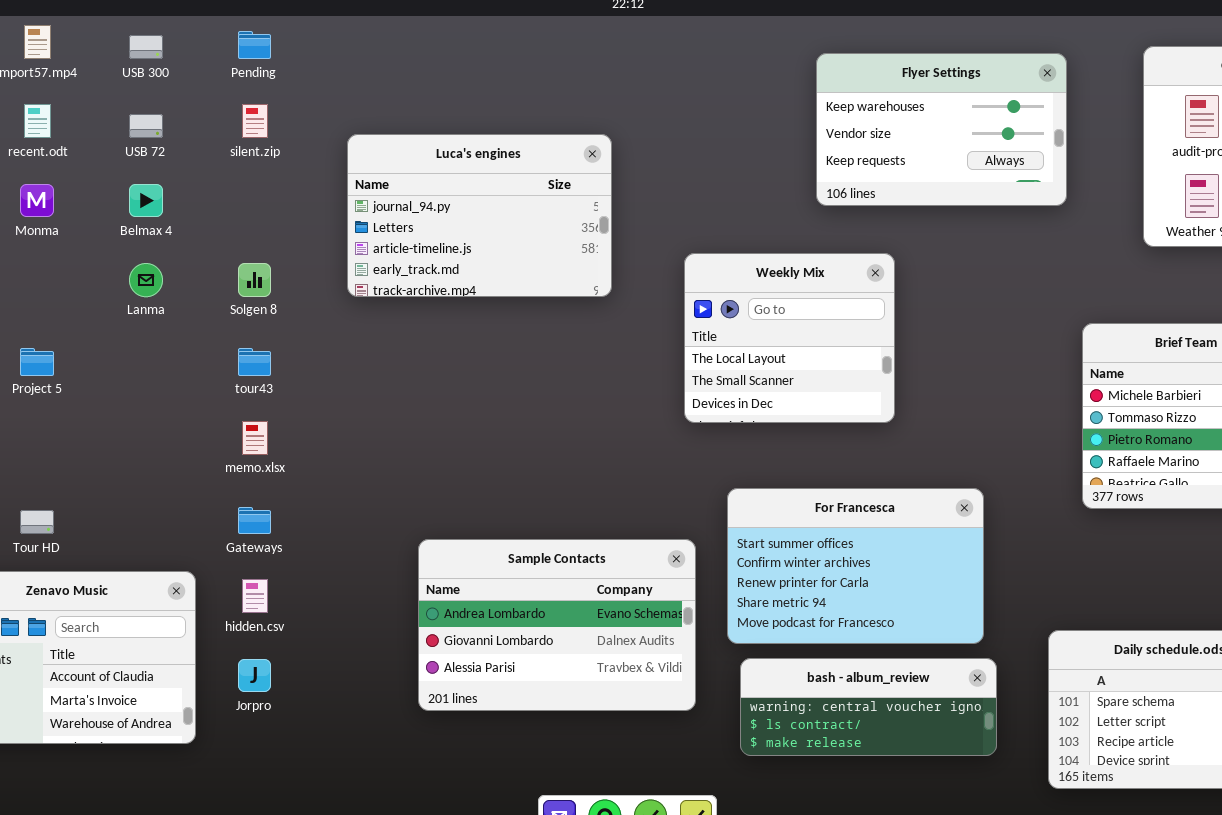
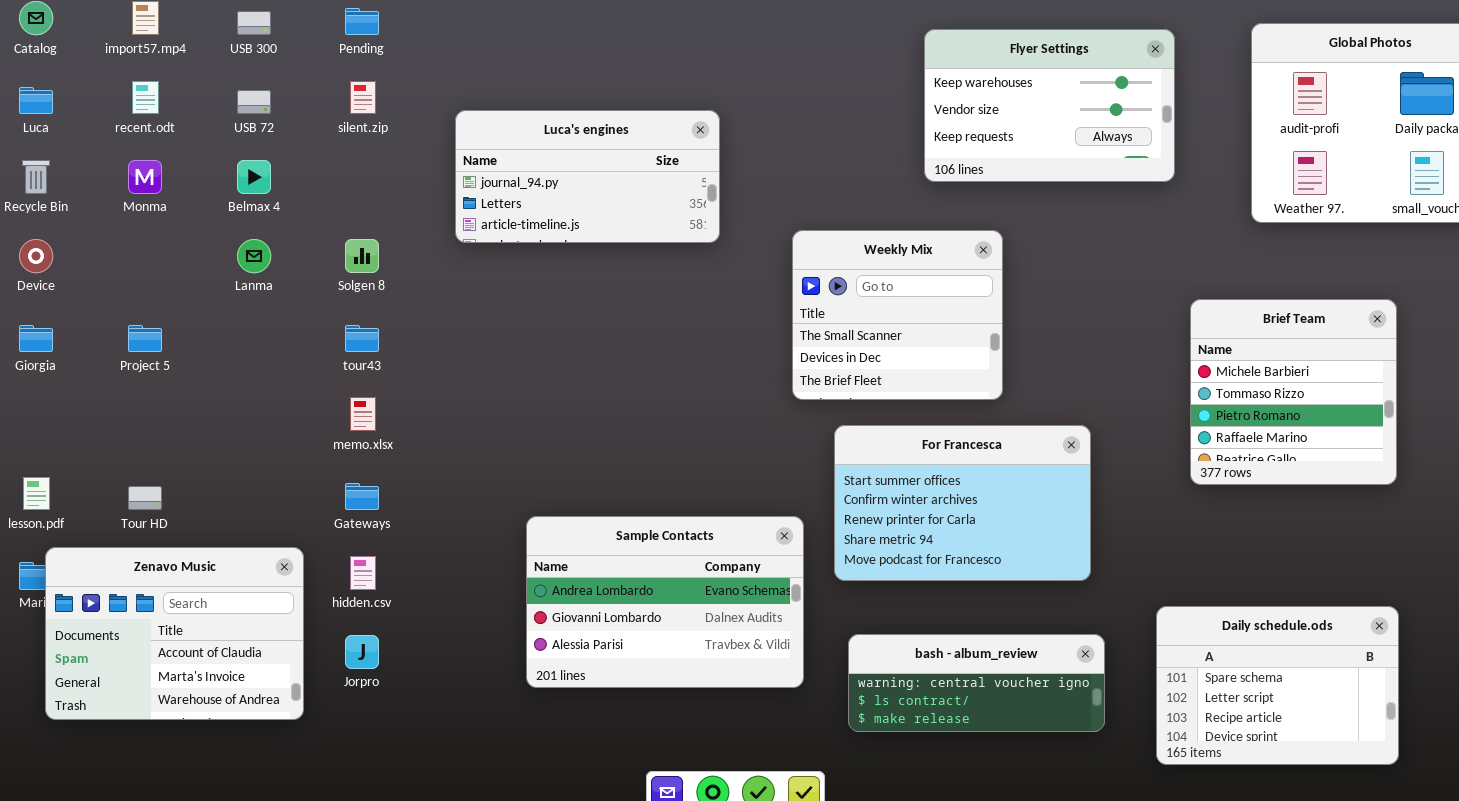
Luca's engines: [347,134,612,297] -> [455,110,720,243], resized
Weekly Mix: [684,253,895,423] -> [792,230,1003,400], scrolled down 1 row
For Francesca: [727,488,984,644] -> [834,425,1091,581], moved

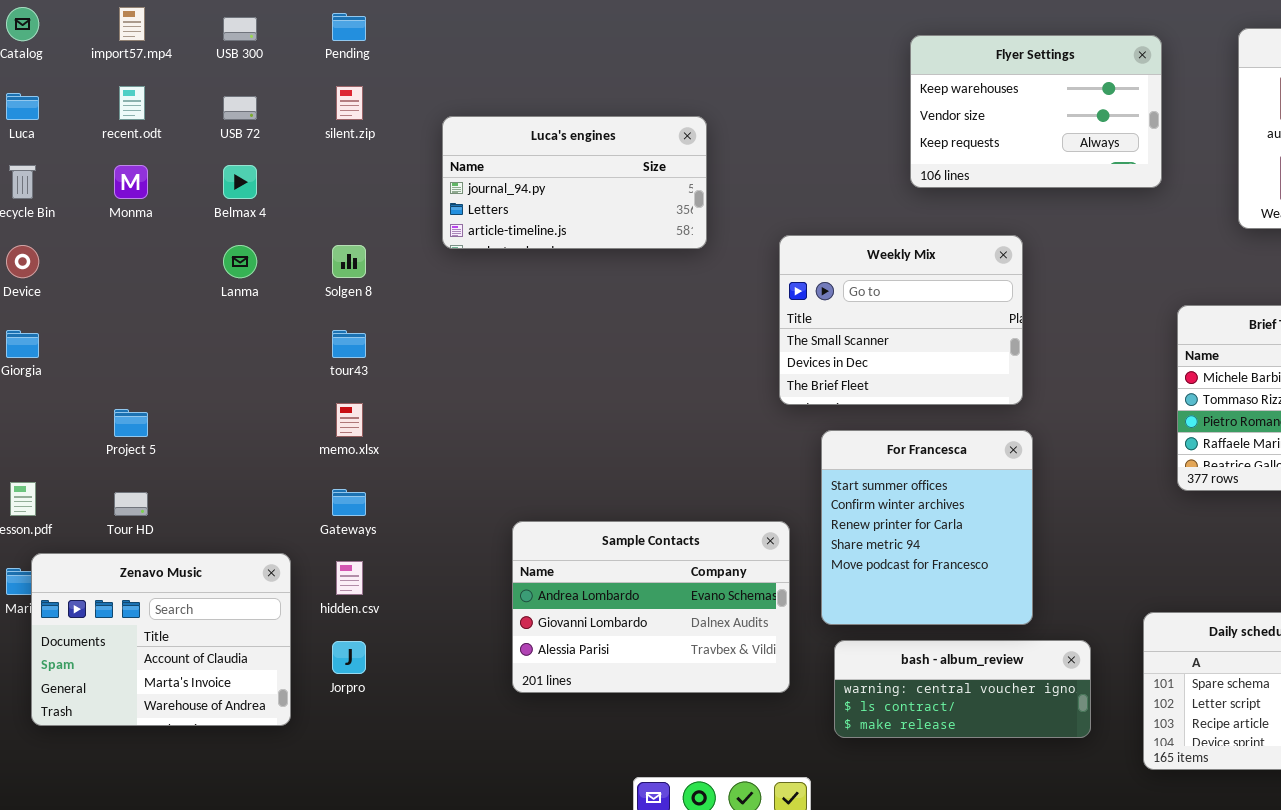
Weekly Mix: [792,230,1003,400] -> [779,235,1023,405], resized
Project 5: [128,325,162,352] -> [114,409,148,437], moved
For Francesca: [834,425,1091,581] -> [821,430,1033,625], resized

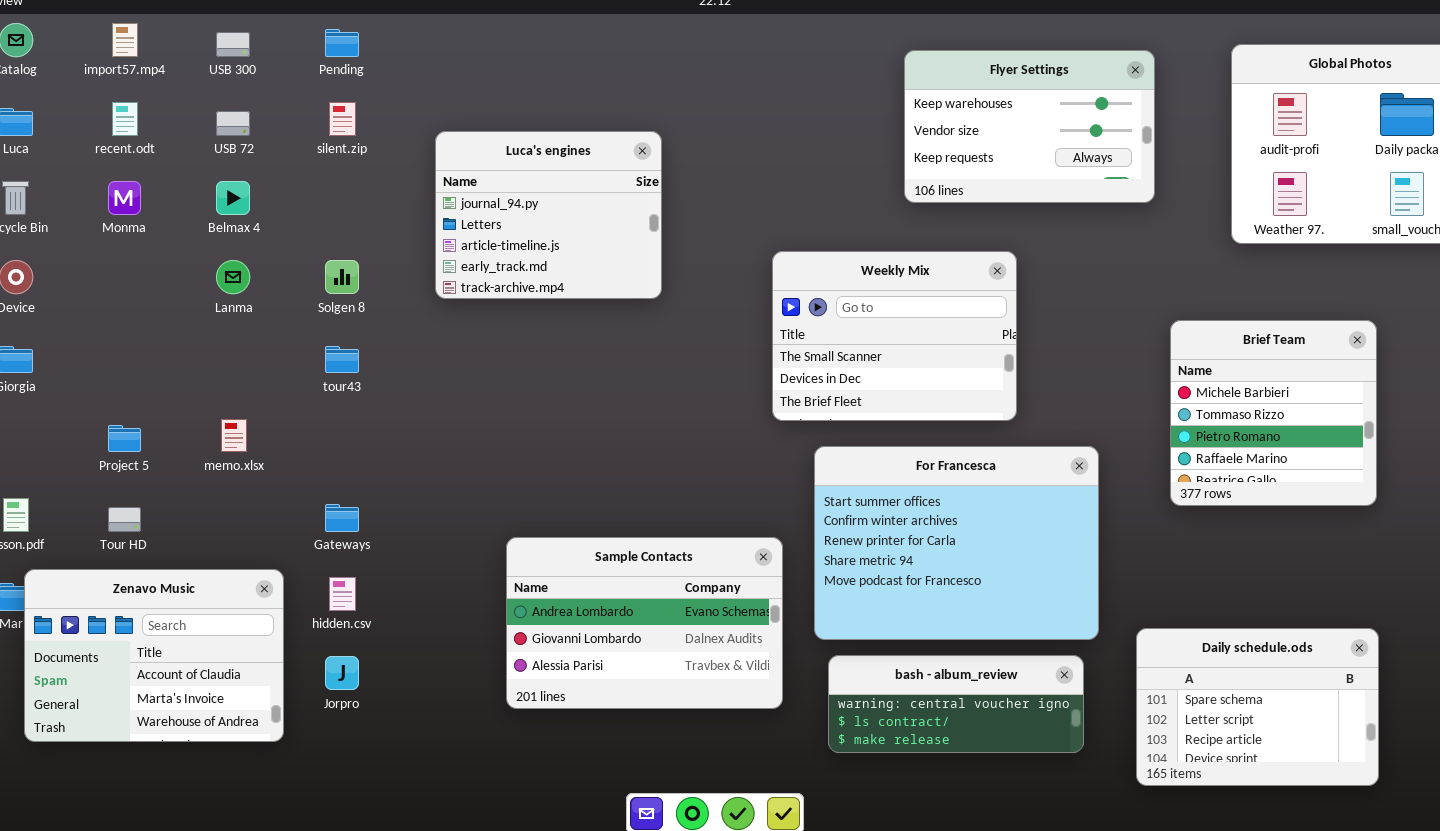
Luca's engines: [442,116,707,249] -> [435,131,662,299], resized
memo.xlsx: [336,403,363,437] -> [221,419,247,452], moved
For Francesca: [821,430,1033,625] -> [814,446,1099,640], resized

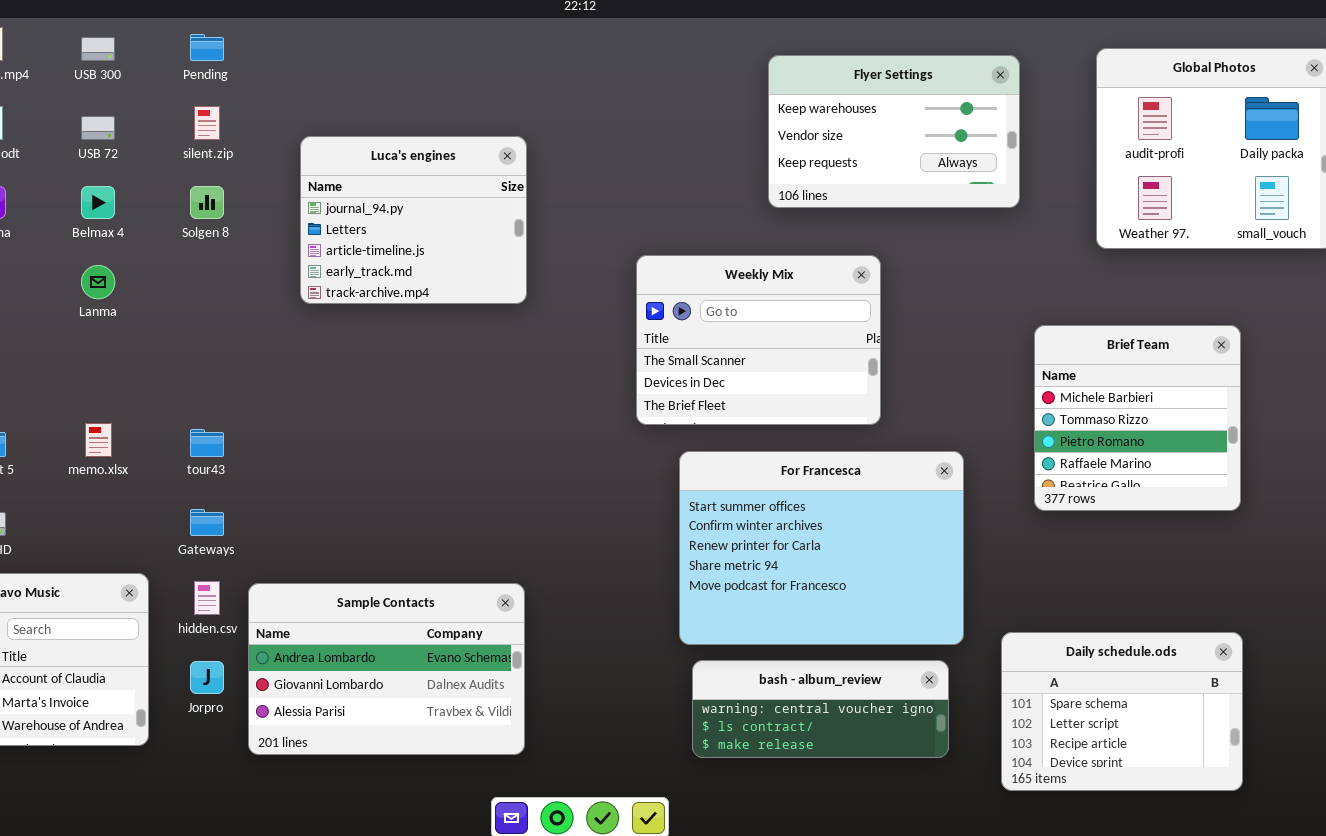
Solgen 8: [325,260,359,294] -> [190,186,224,219], moved
tour43: [325,346,359,373] -> [190,429,224,457], moved
Sample Contacts: [506,537,783,709] -> [248,583,525,755], moved

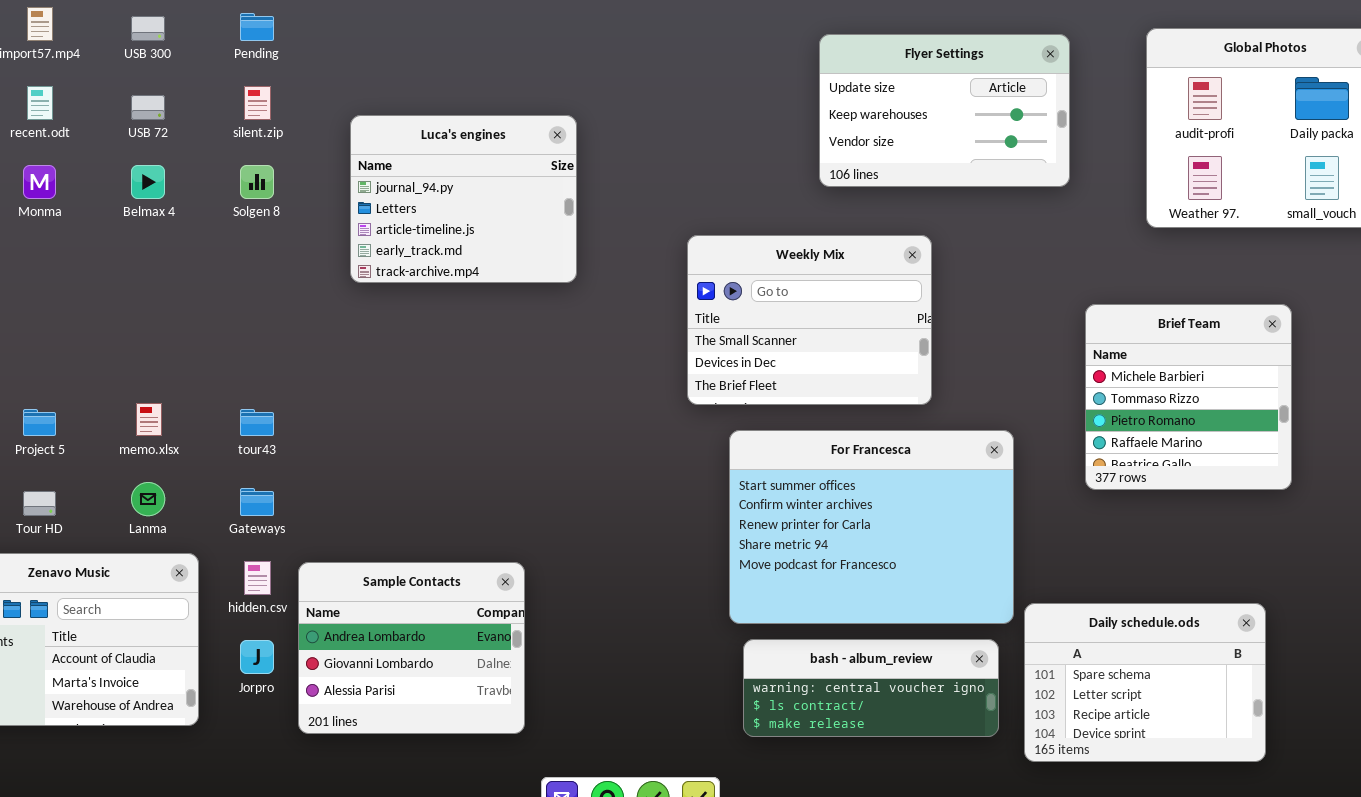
Flyer Settings: [768,55,1020,208] -> [819,34,1070,187], scrolled up 1 row
Lanma: [81,265,115,299] -> [131,482,165,516], moved
Sample Contacts: [248,583,525,755] -> [298,562,525,734], resized
Daily schedule.ods: [1001,632,1243,791] -> [1024,603,1266,762], moved

